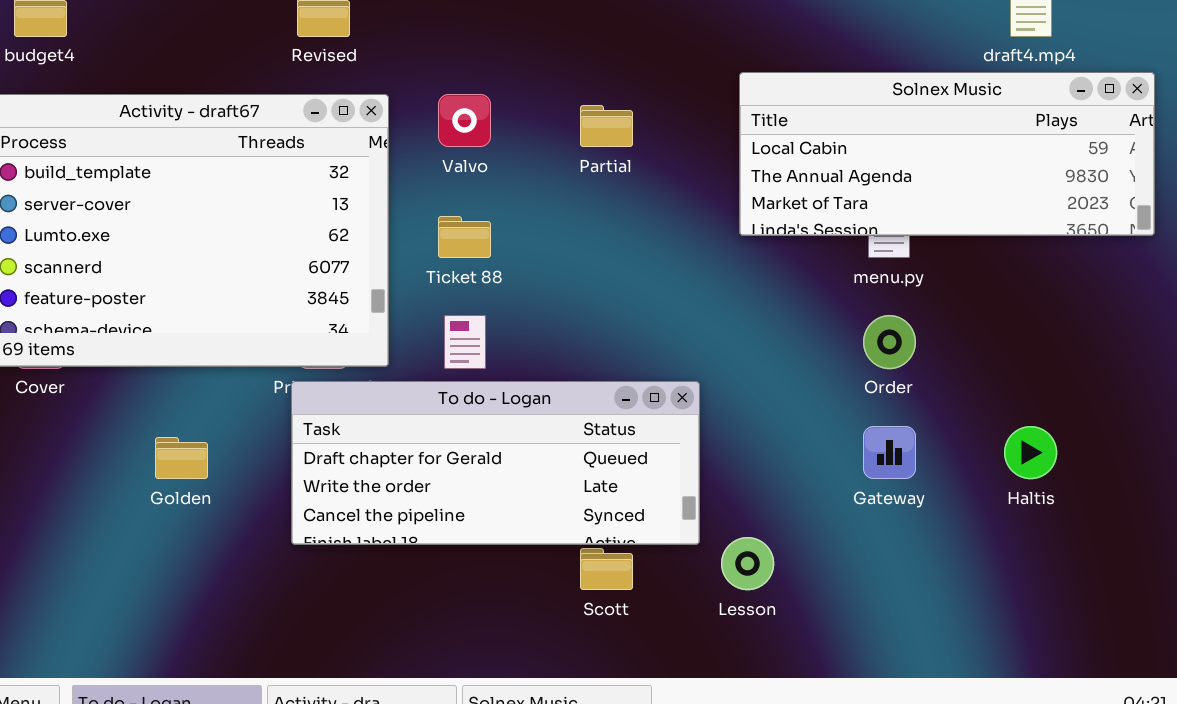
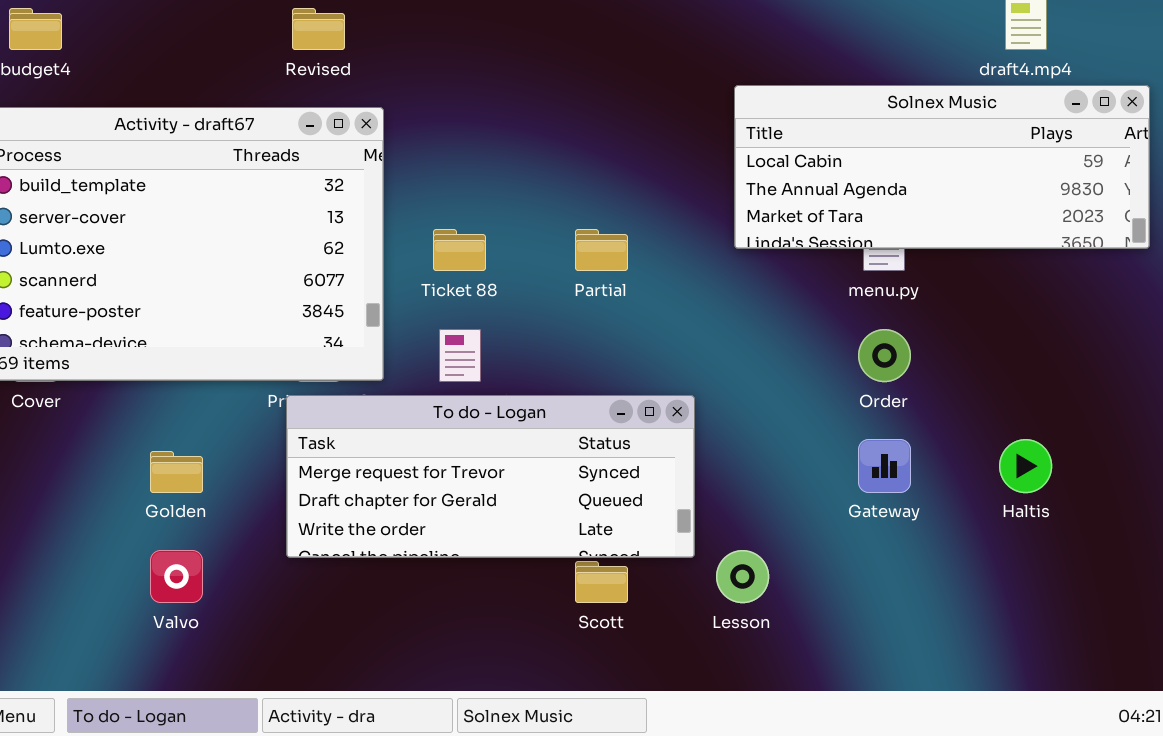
Valvo: [438,94,491,147] -> [150,550,203,603], moved
Partial: [580,105,633,147] -> [575,229,628,271], moved
To do - Logan: [291,381,700,545] -> [286,395,695,558], scrolled up 1 row

